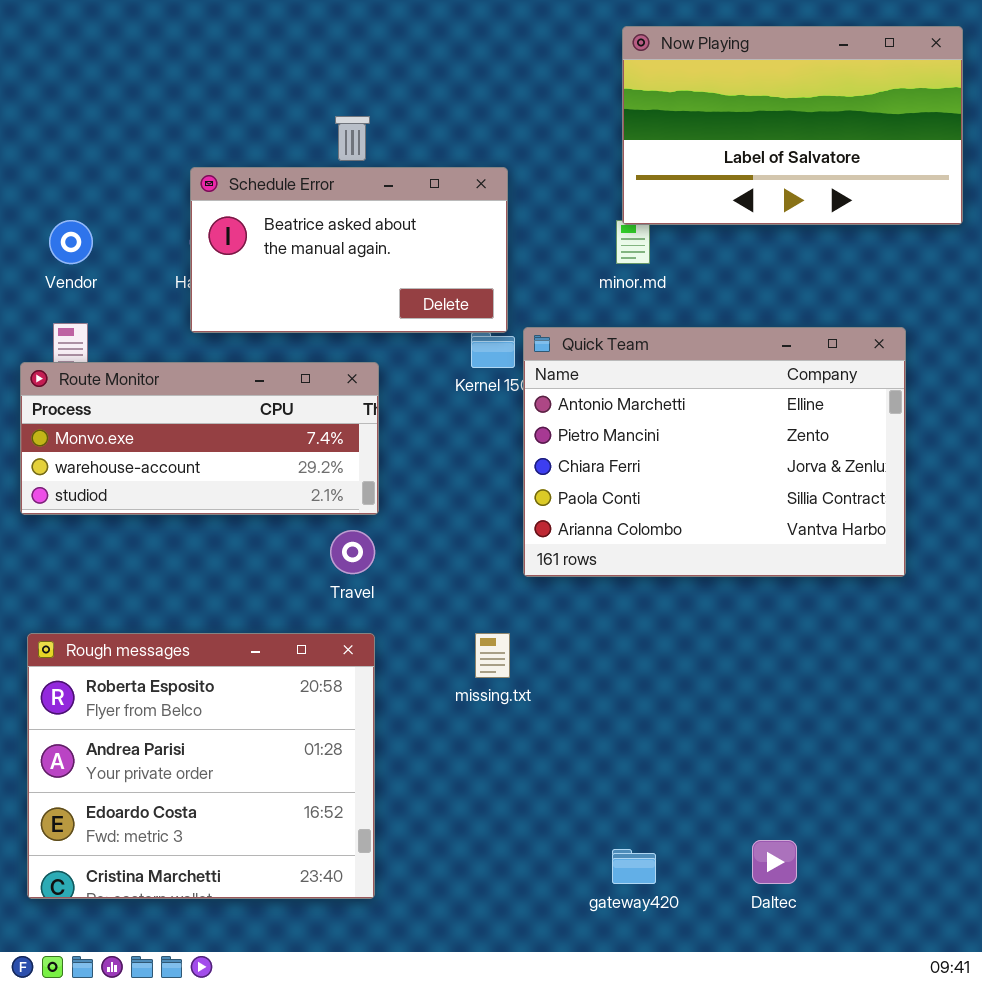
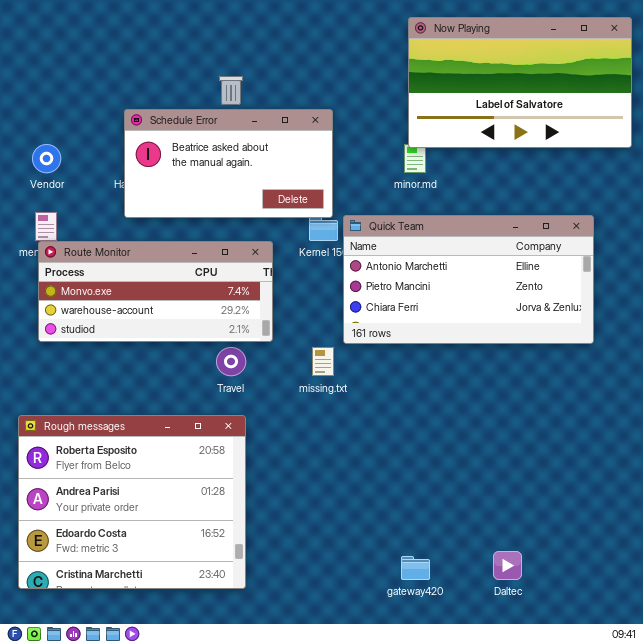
Quick Team: [523,327,906,577] -> [343,215,594,344], resized
Route Monitor: [20,362,379,515] -> [38,241,273,342], moved
missing.txt: [475,633,510,678] -> [312,347,334,376], moved

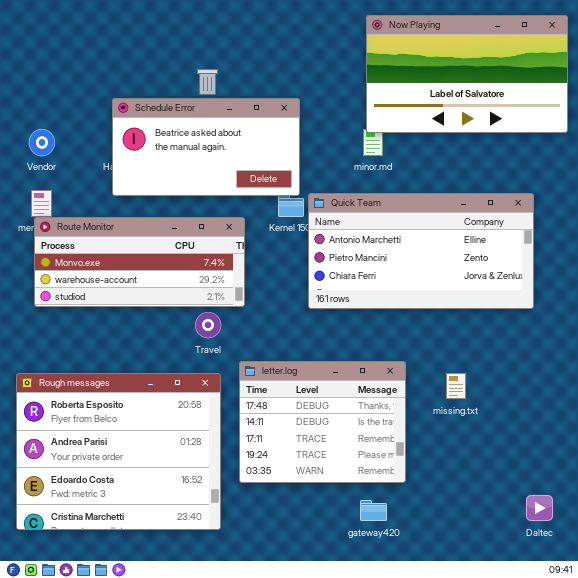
missing.txt: [312,347,334,376] -> [446,373,466,399], moved
letter.log: none -> [239,361,406,483], opened
Daltec: [493,551,522,580] -> [526,495,553,521], moved

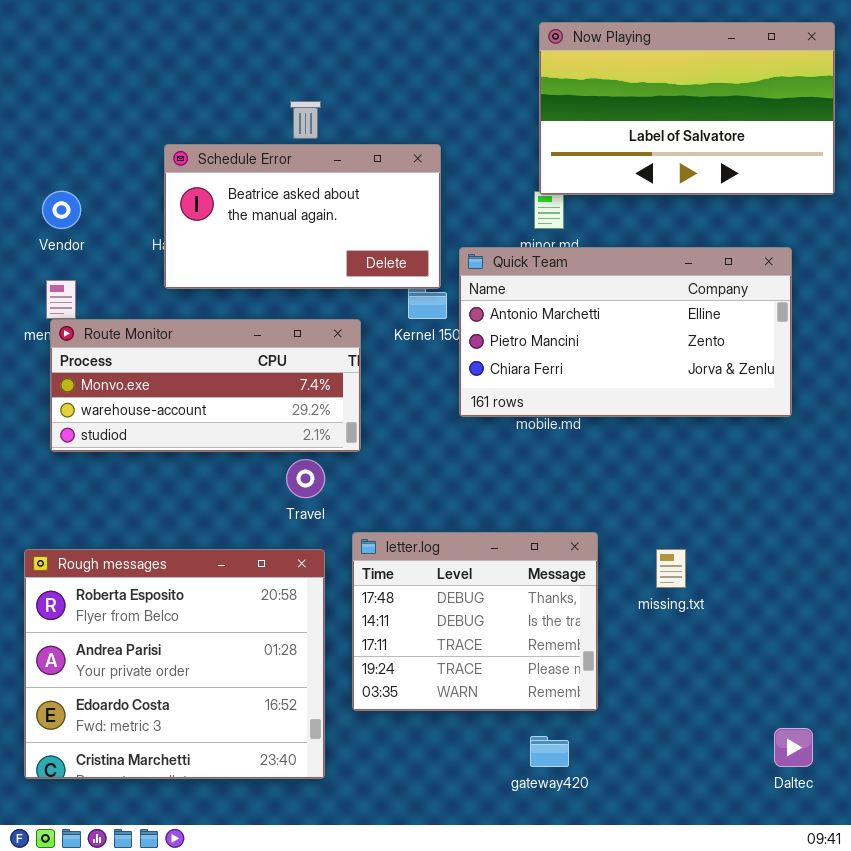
Quick Team: [308,193,534,309] -> [459,247,792,417], moved

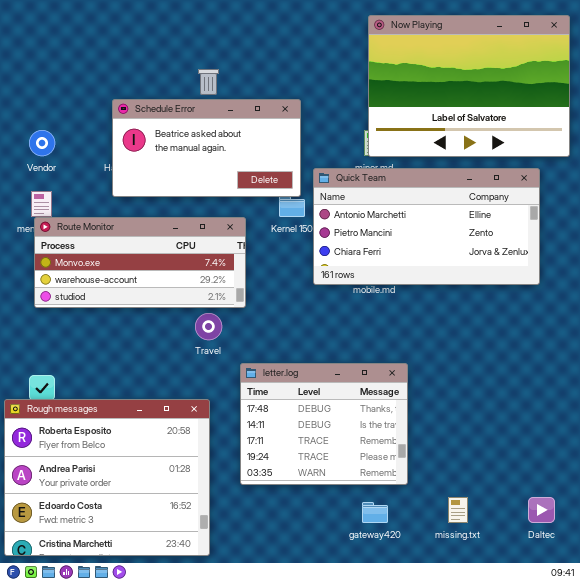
Now Playing: [539,22,835,195] -> [368,15,570,157], resized
Rough messages: [24,549,325,779] -> [4,399,210,556], moved
missing.txt: [656,549,686,588] -> [448,497,468,523], moved

